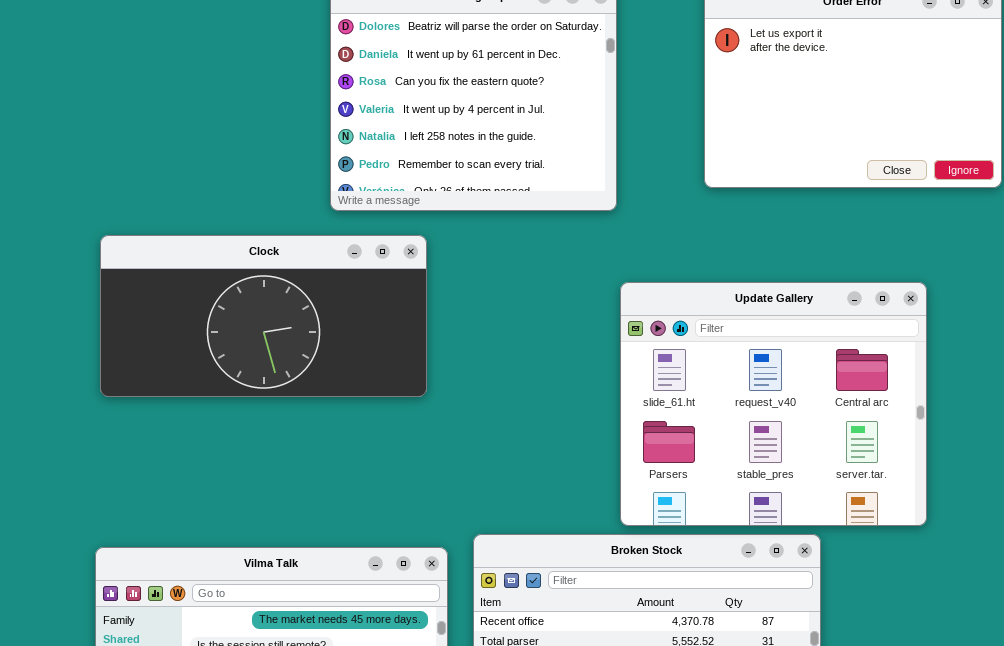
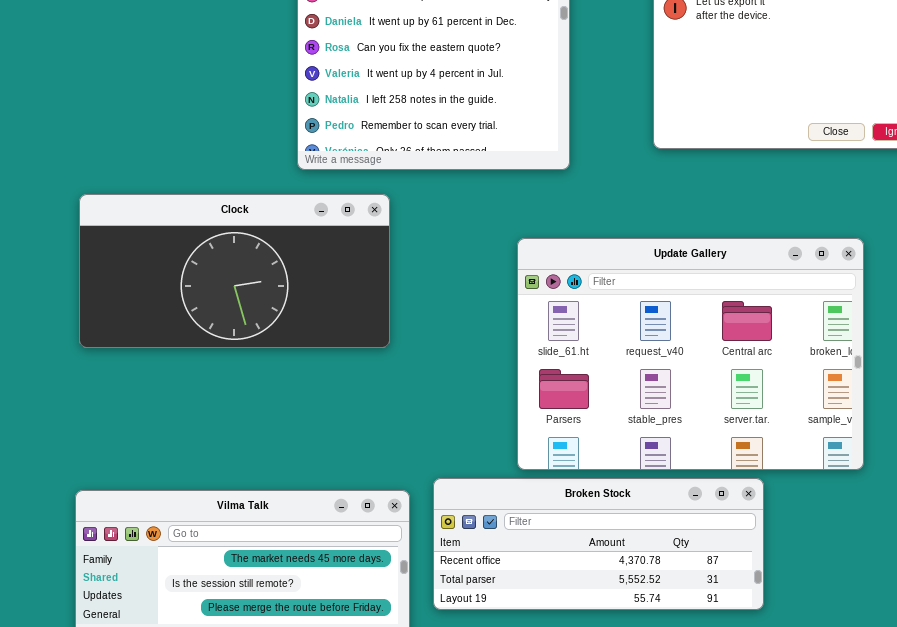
Update Gallery: [620,282,927,526] -> [517,238,864,470], resized

